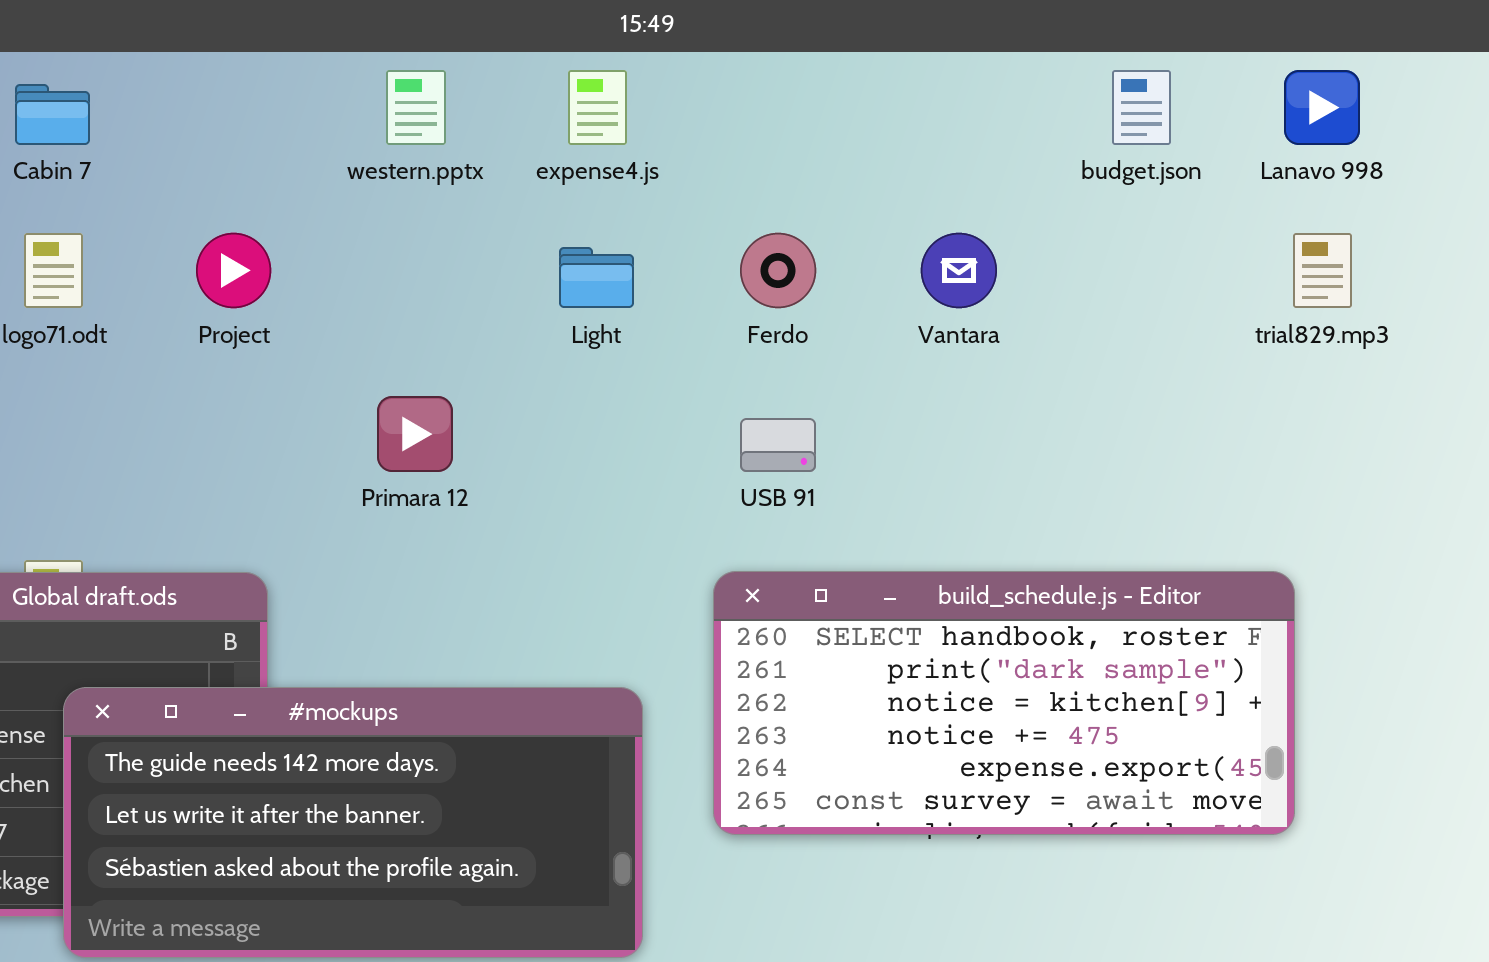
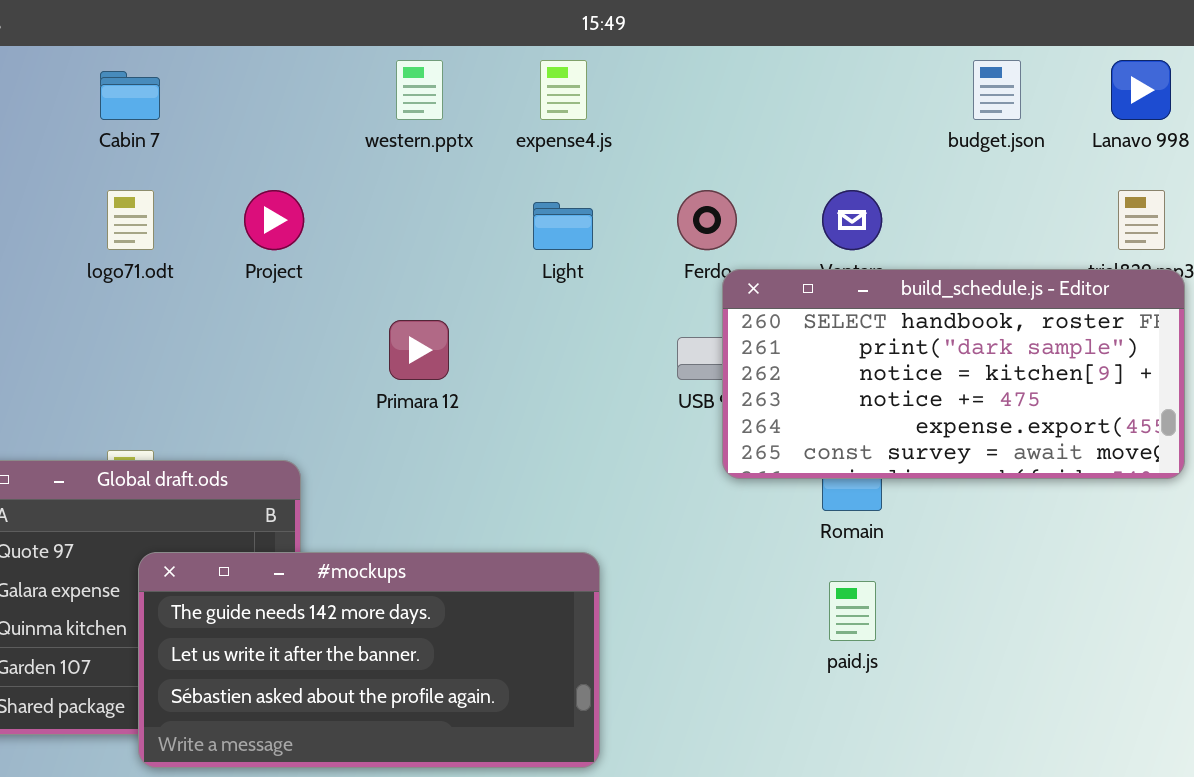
build_schedule.js - Editor: [713,571,1295,835] -> [722,269,1185,479], moved

